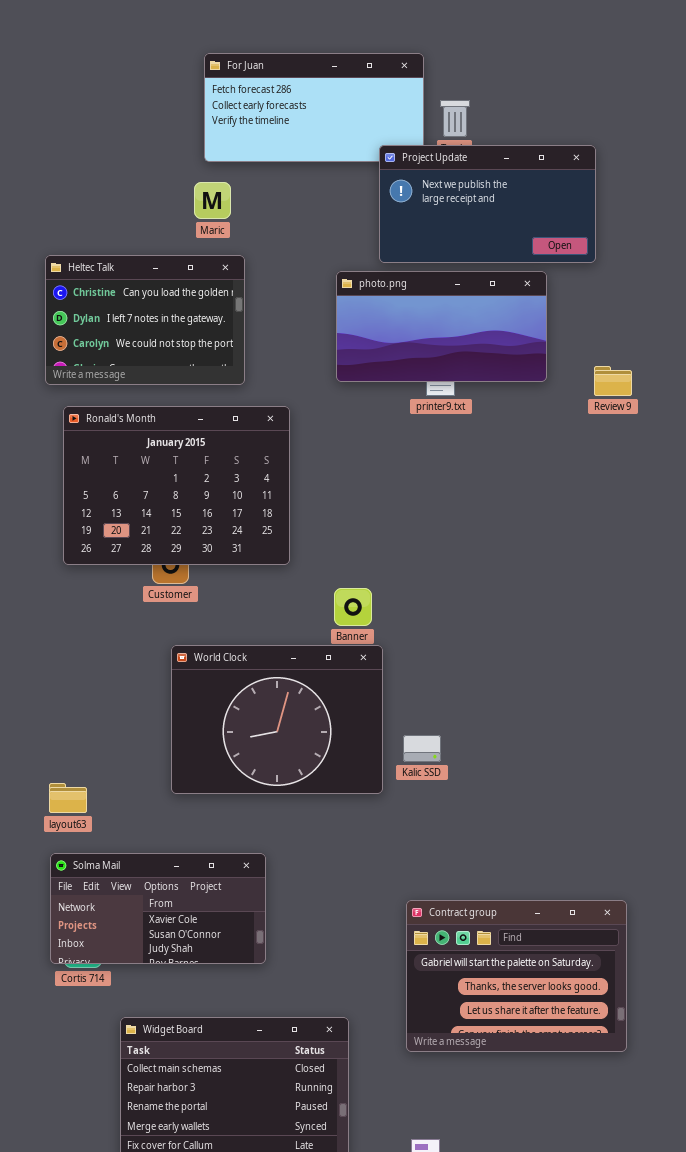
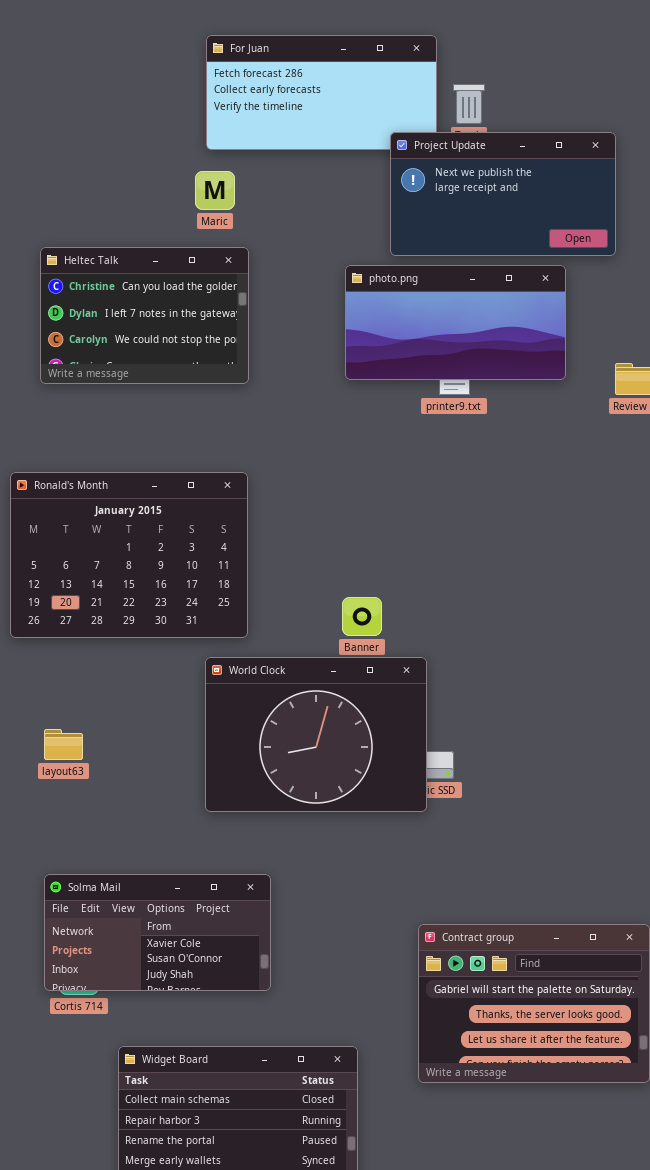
Ronald's Month: [63,406,290,565] -> [10,472,248,638], moved
World Clock: [171,645,383,794] -> [205,657,427,812], moved
layout63: [49,783,87,813] -> [44,729,83,760], moved

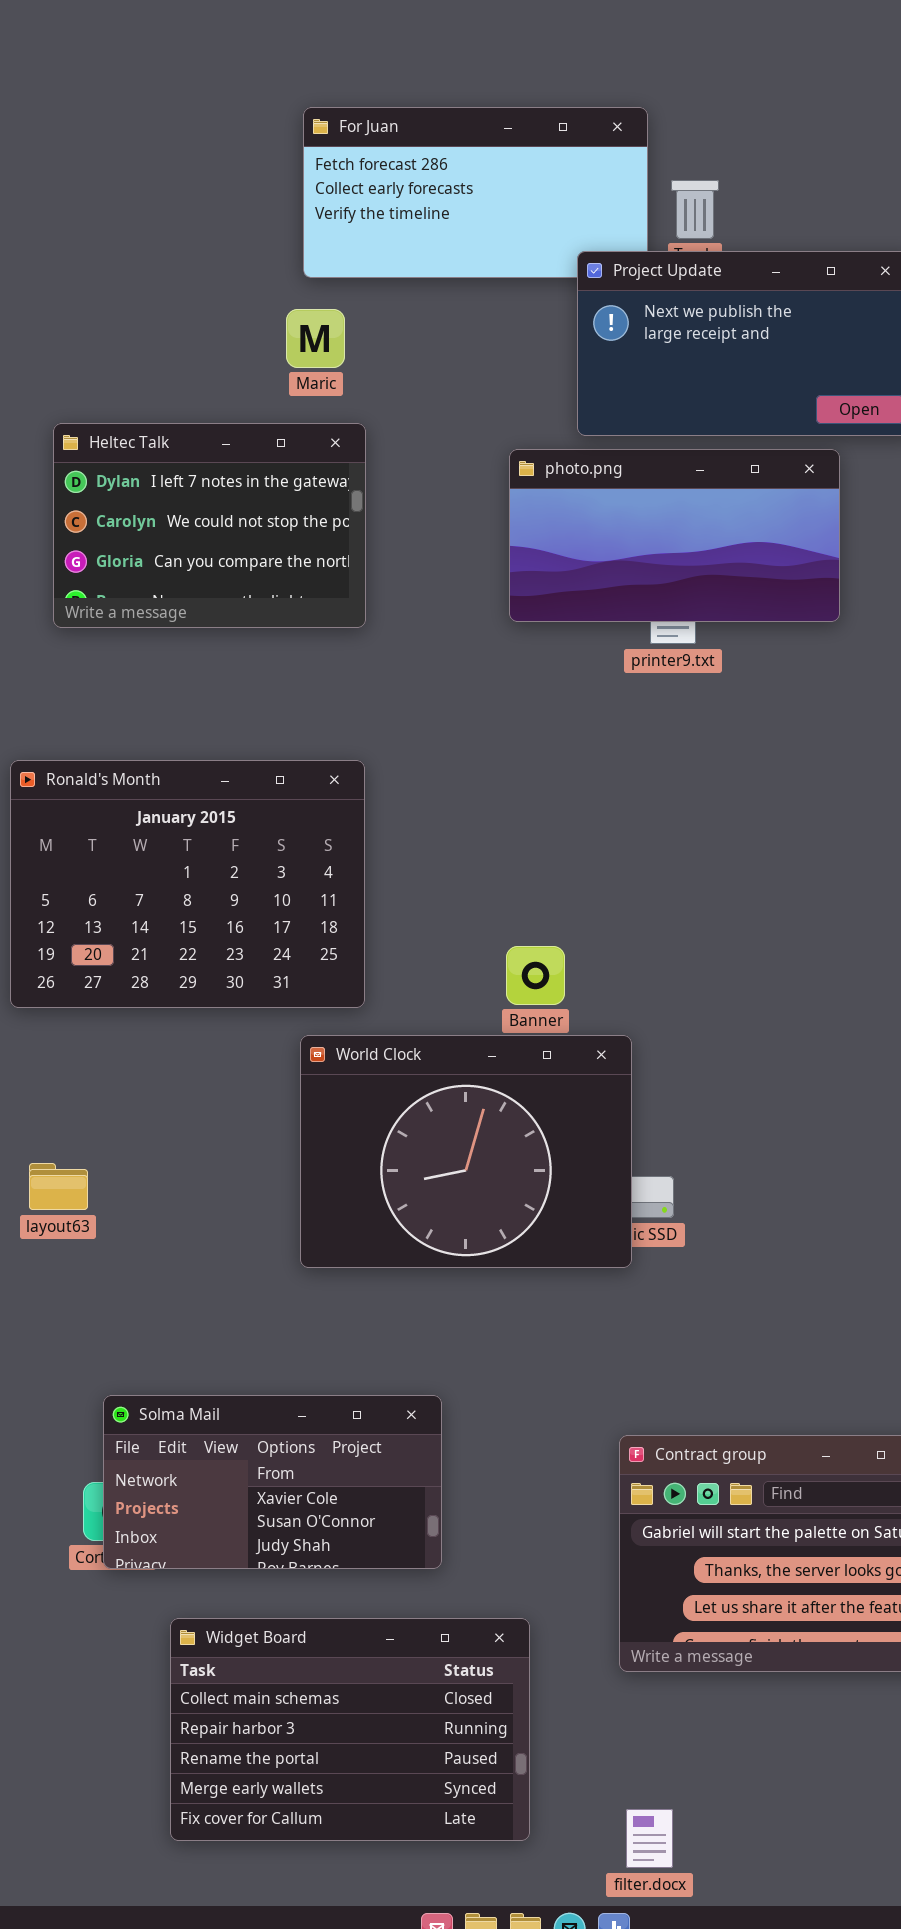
Heltec Talk: [40,247,249,384] -> [53,423,366,628], scrolled down 1 row
layout63: [44,729,83,760] -> [29,1163,88,1210], moved
Solma Mail: [44,874,271,991] -> [103,1395,442,1569], moved

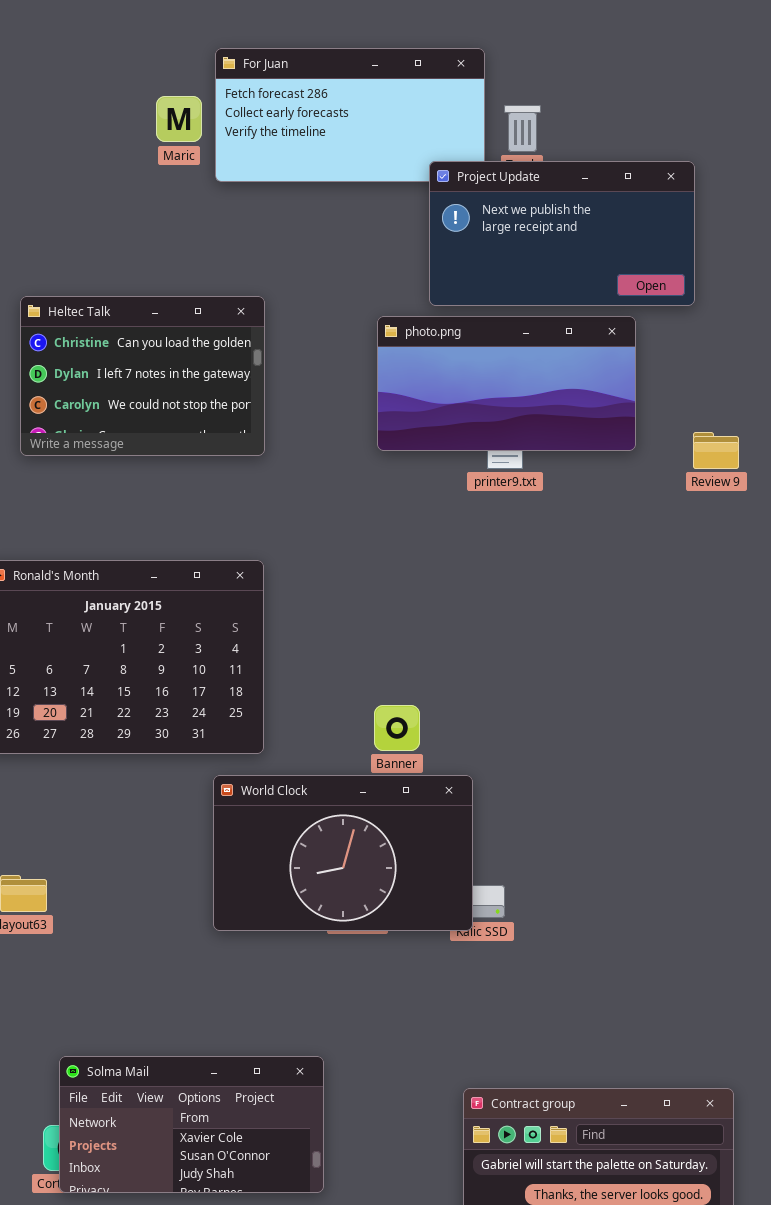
Maric: [286,309,345,368] -> [156,96,202,142], moved
Heltec Talk: [53,423,366,628] -> [20,296,265,456], scrolled up 1 row
World Clock: [300,1035,632,1268] -> [213,775,473,931], resized

